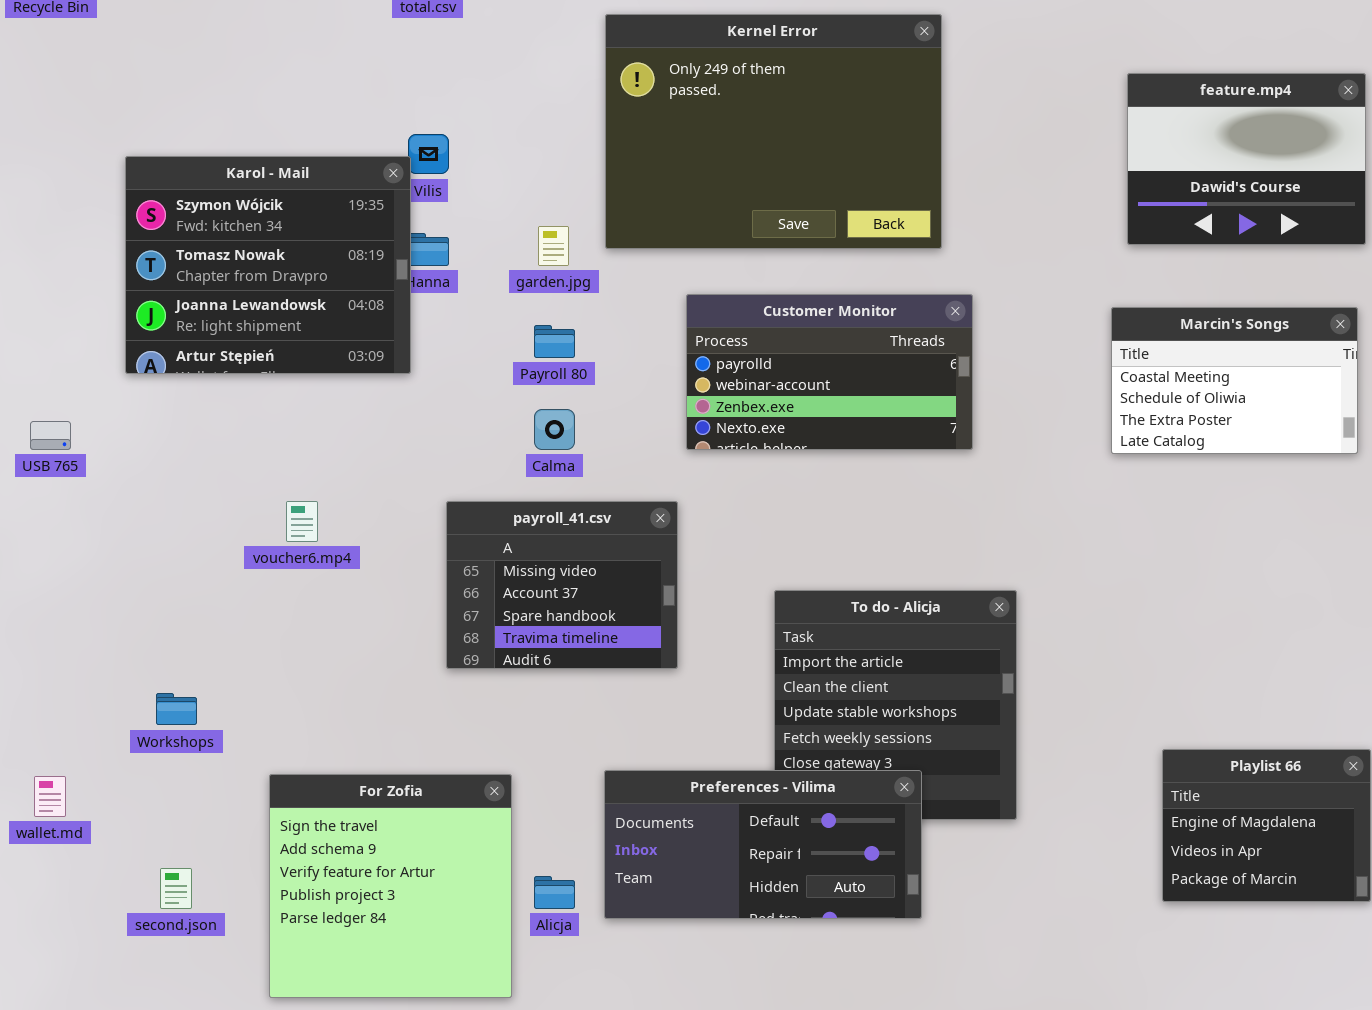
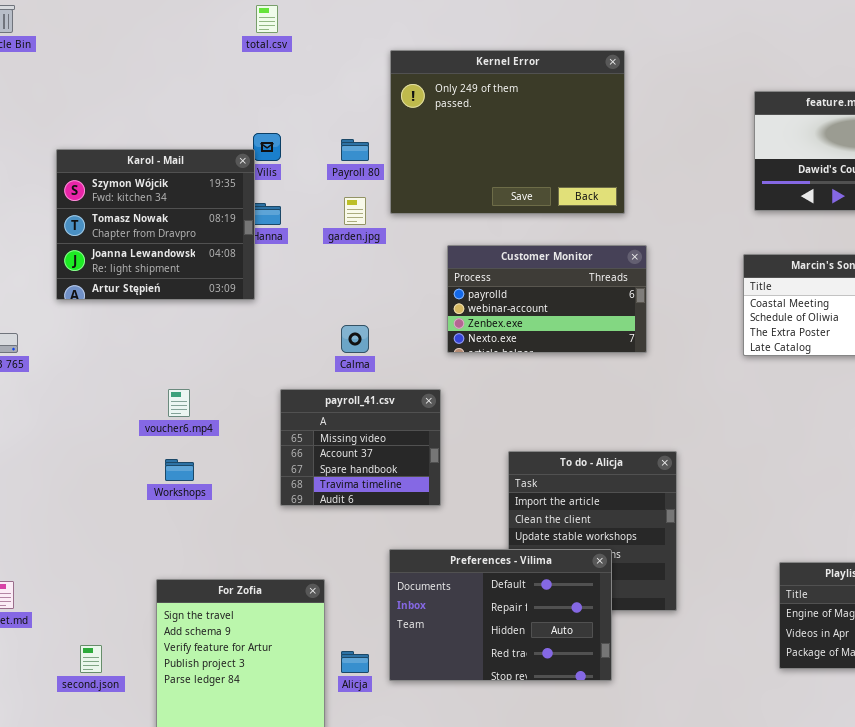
Payroll 80: [534,325,575,358] -> [341,139,369,161], moved
Workshops: [156,693,197,725] -> [165,459,194,481], moved
Preferences - Vilima: [604,770,922,919] -> [389,549,612,681], resized

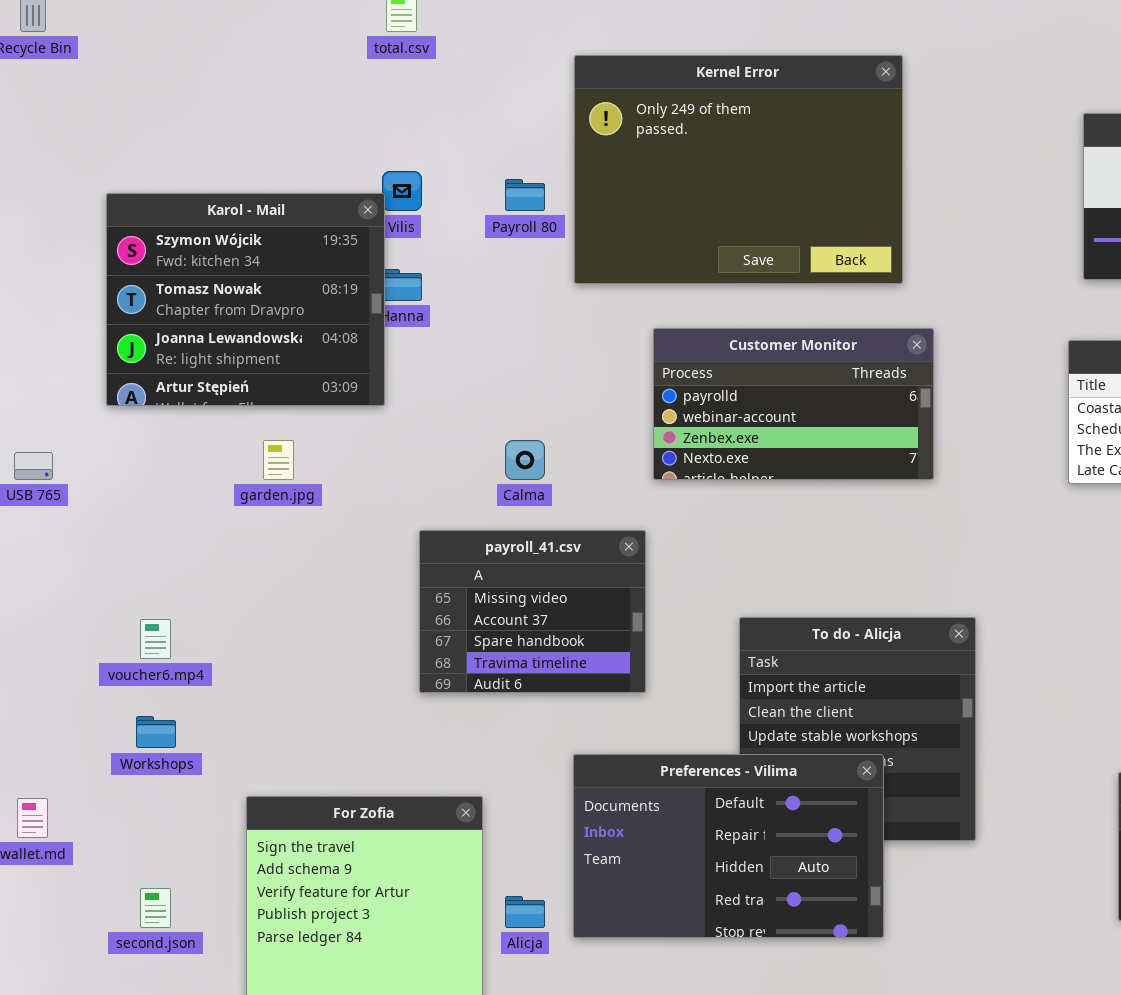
garden.jpg: [344,197,366,225] -> [263,440,294,480], moved
voucher6.mp4: [168,389,190,417] -> [140,619,171,659], moved
Workshops: [165,459,194,481] -> [136,716,176,748], moved

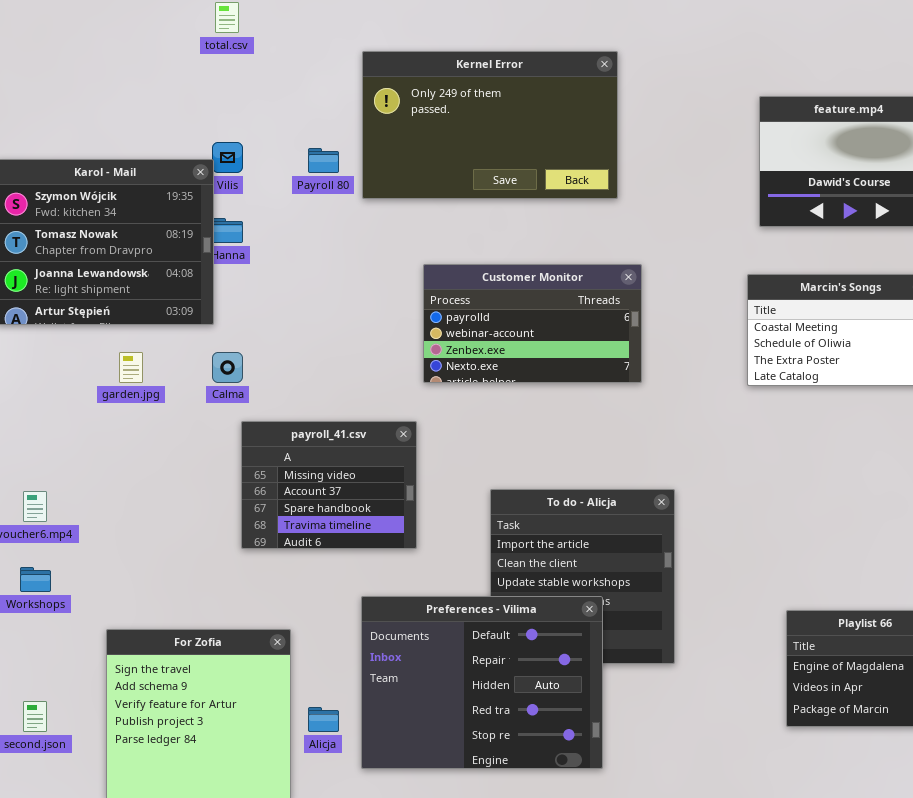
Kernel Error: [574,55,903,284] -> [362,51,618,199], resized
Calma: [505,440,545,480] -> [212,352,243,383], moved
Preferences - Vilima: [573,754,884,938] -> [361,596,603,769], resized

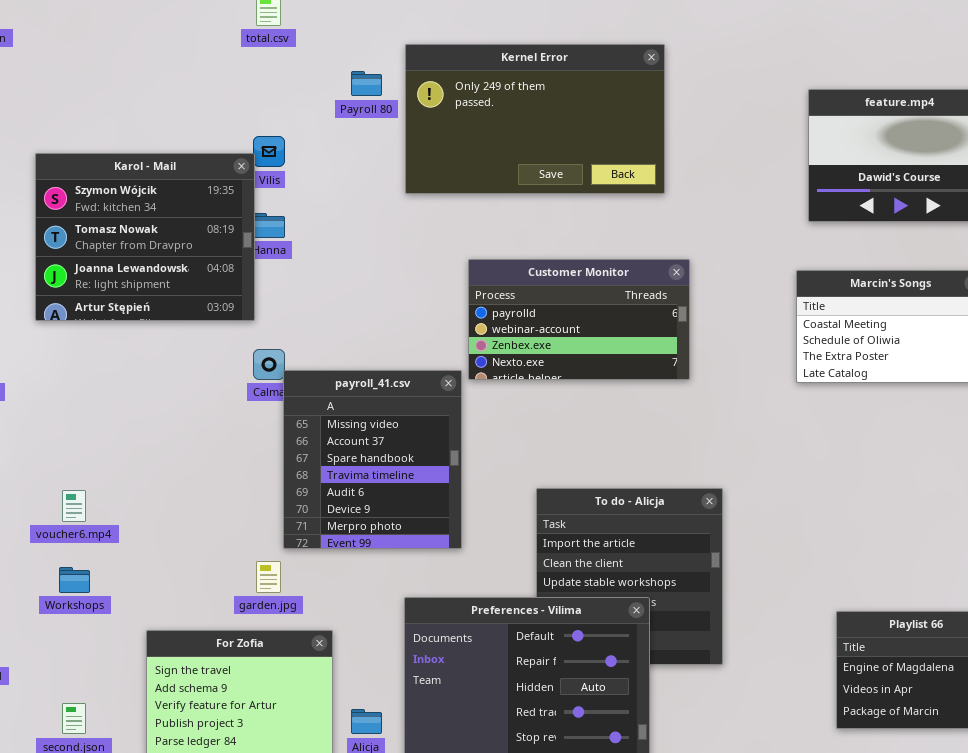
Payroll 80: [308,148,339,173] -> [351,71,382,96], moved
garden.jpg: [119,352,143,383] -> [256,561,281,593], moved
payroll_41.csv: [241,421,417,549] -> [283,370,462,549], resized

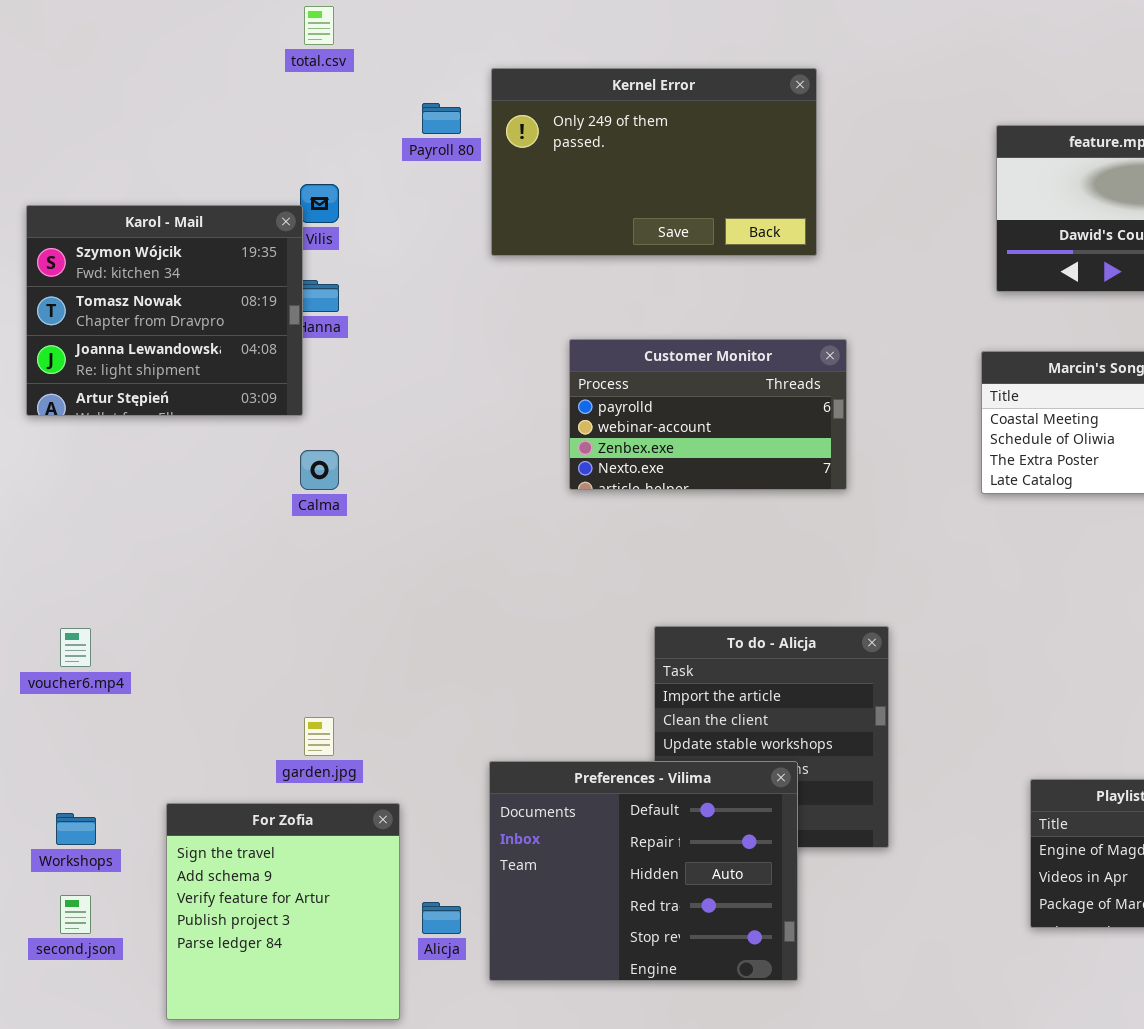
payroll_41.csv: [283,370,462,549] -> none, closed
Workshops: [59,567,90,593] -> [56,813,96,845], moved

